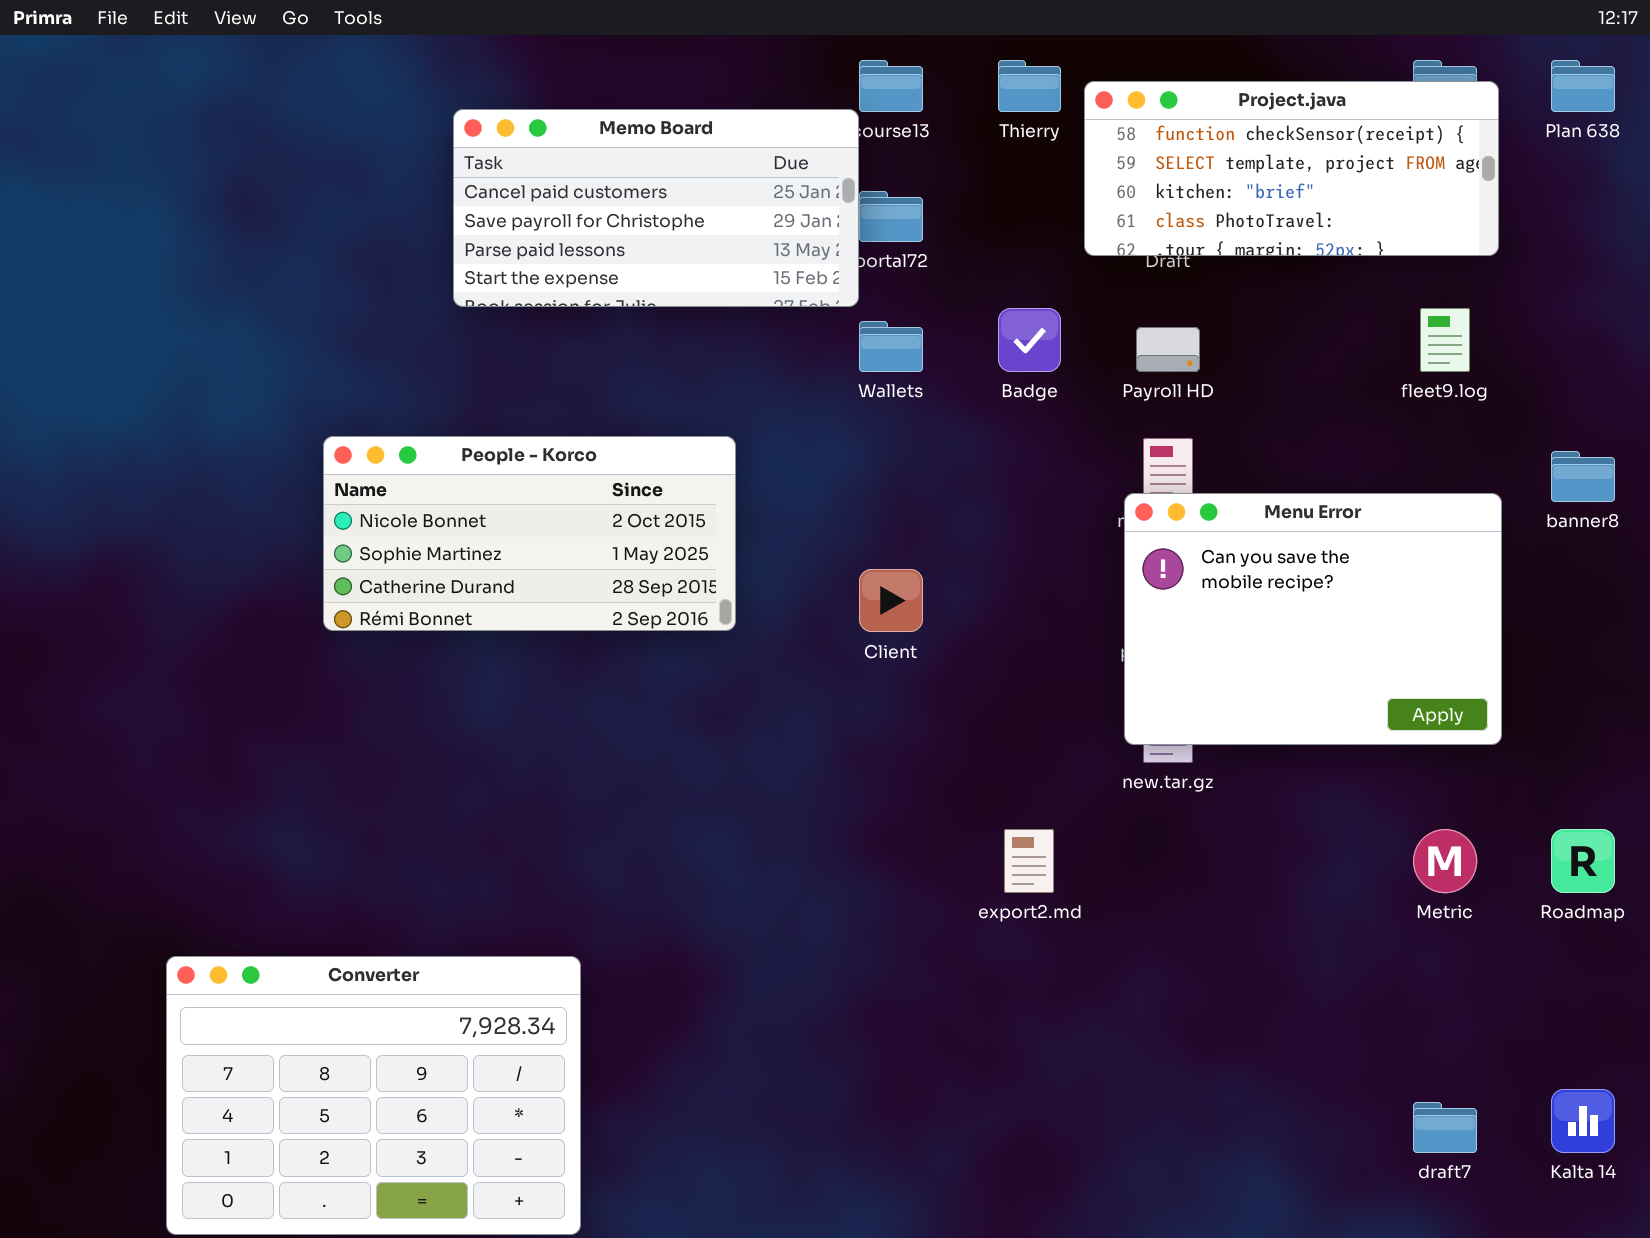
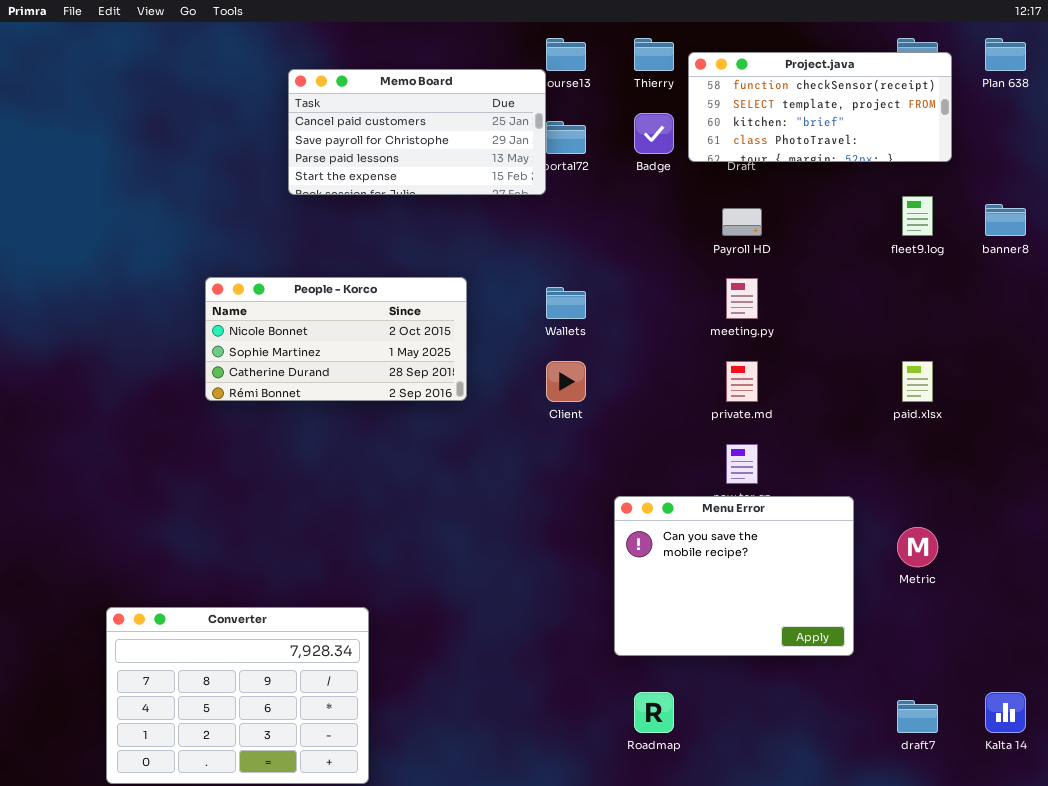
Badge: [998,308,1061,372] -> [634,113,674,154], moved
Wallets: [859,321,923,372] -> [546,287,586,319], moved
banner8: [1551,451,1615,502] -> [985,204,1026,236], moved
Menu Error: [1124,493,1502,745] -> [614,496,854,656], moved
Roadmap: [1551,829,1615,893] -> [634,692,674,733], moved

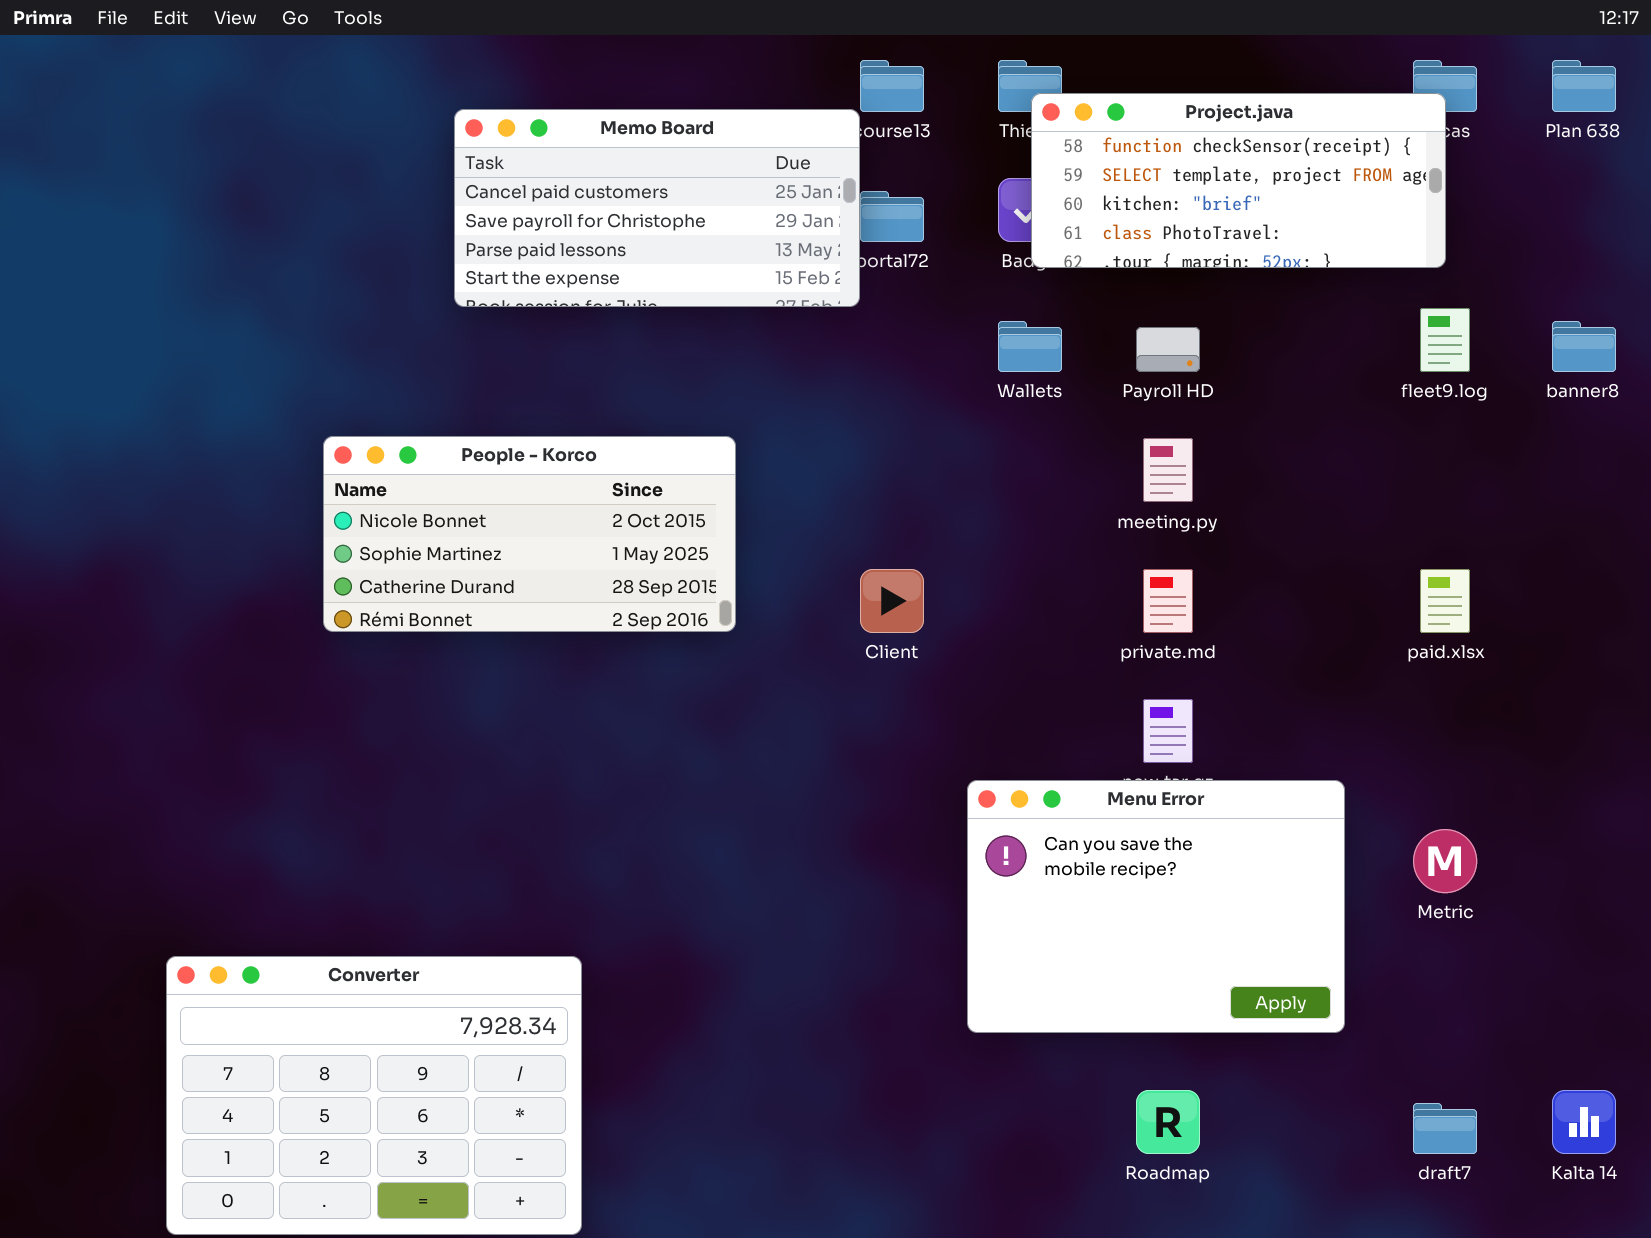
Project.java: [688,52,952,162] -> [1031,93,1446,268], moved
Wallets: [546,287,586,319] -> [998,321,1062,372], moved
Roadmap: [634,692,674,733] -> [1136,1090,1200,1154], moved

